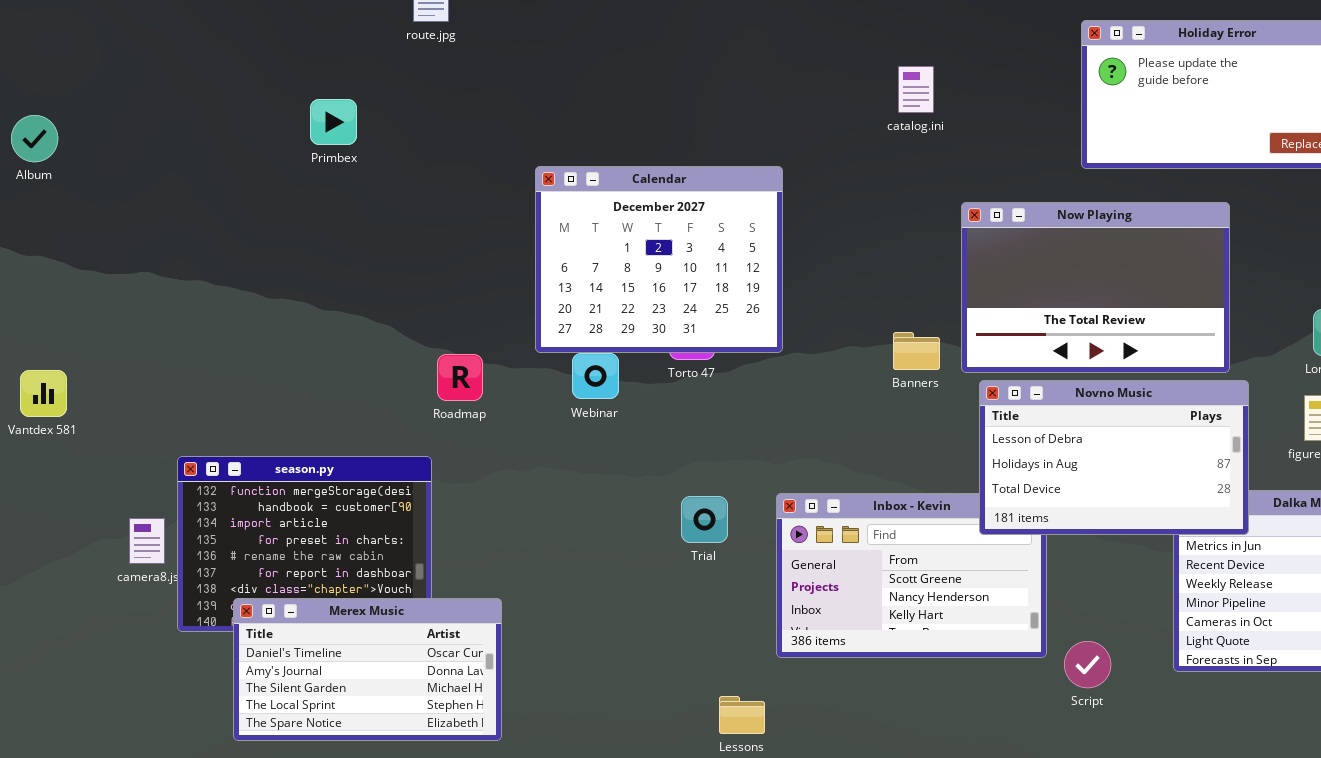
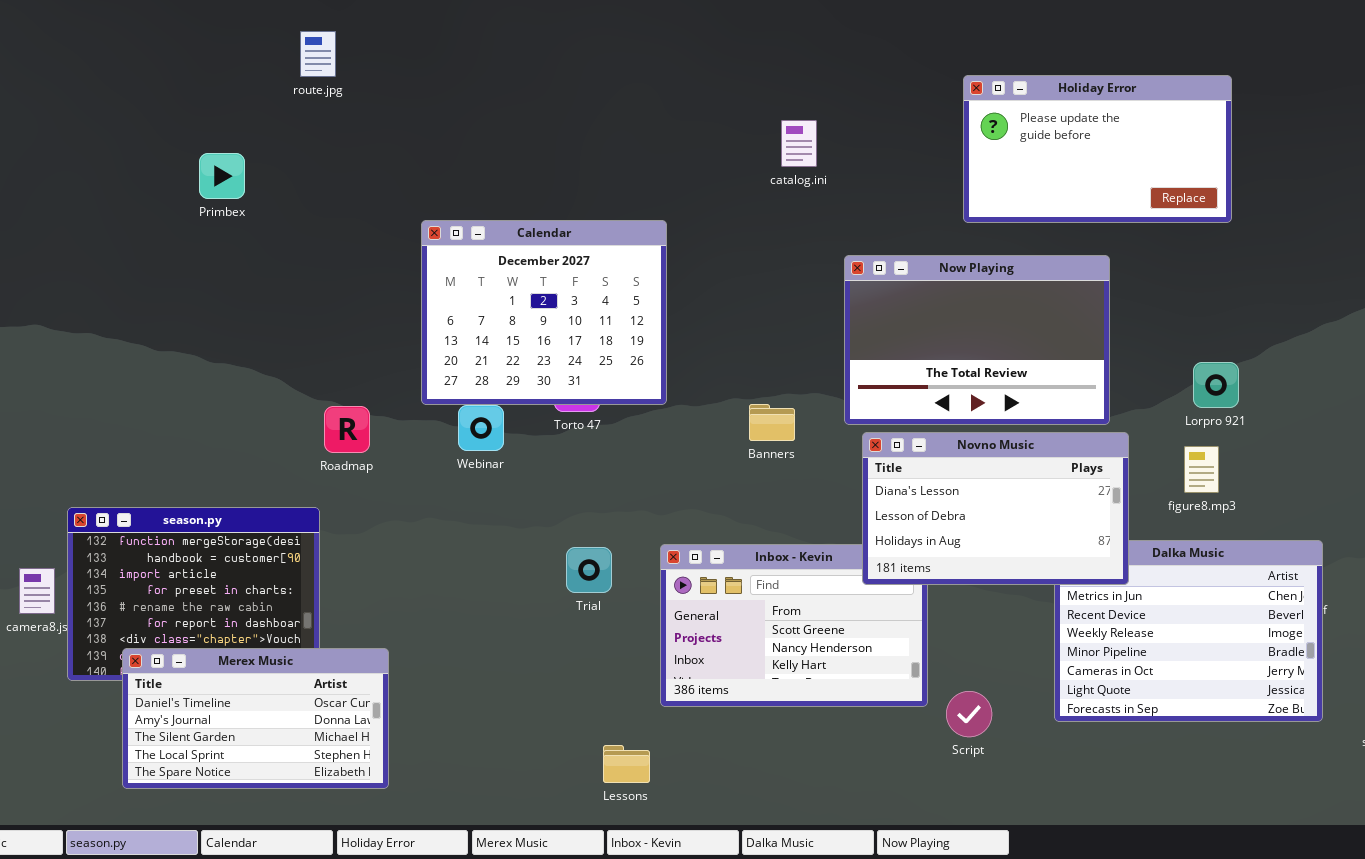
Banners: [893,332,940,370] -> [749,404,795,441], moved
Novno Music: [979,380,1249,535] -> [862,432,1129,585], scrolled up 1 row

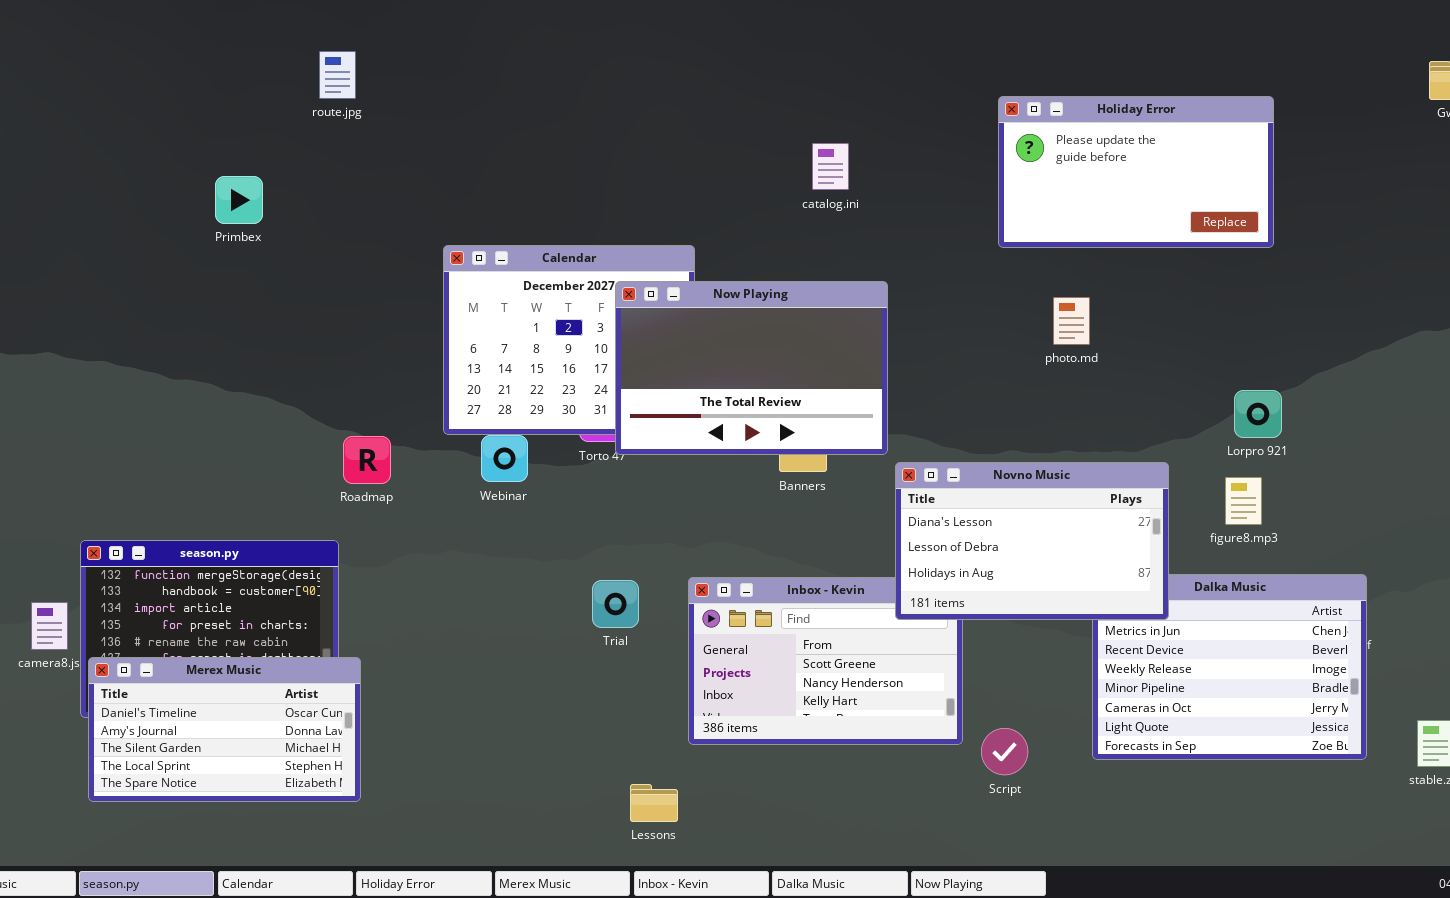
Now Playing: [844,255,1110,425] -> [615,281,888,455], moved
Merex Music: [122,648,389,789] -> [88,657,361,802], moved

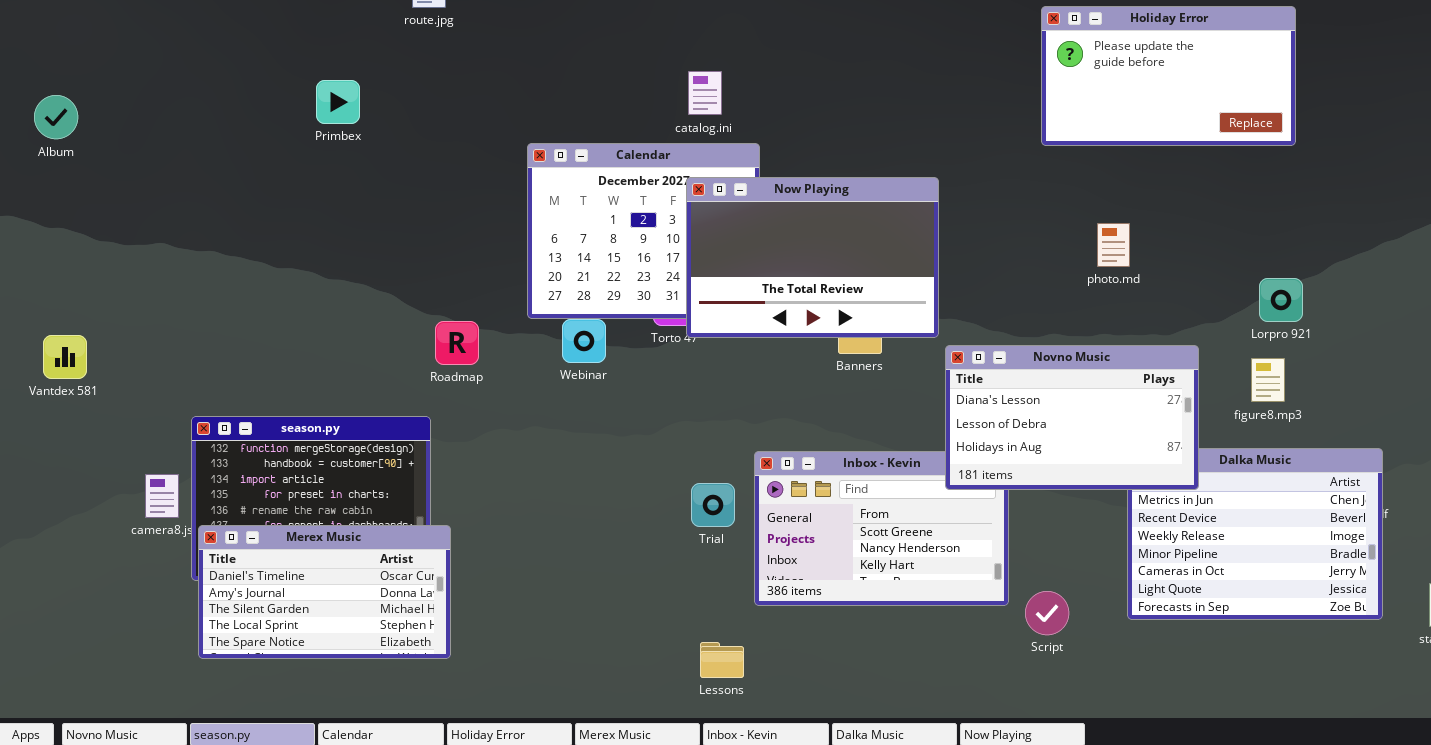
catalog.ini: [812,143,849,190] -> [688,71,722,115], moved
photo.md: [1053,297,1090,345] -> [1097,223,1130,267], moved
Trial: [592,580,639,628] -> [691,483,735,527], moved

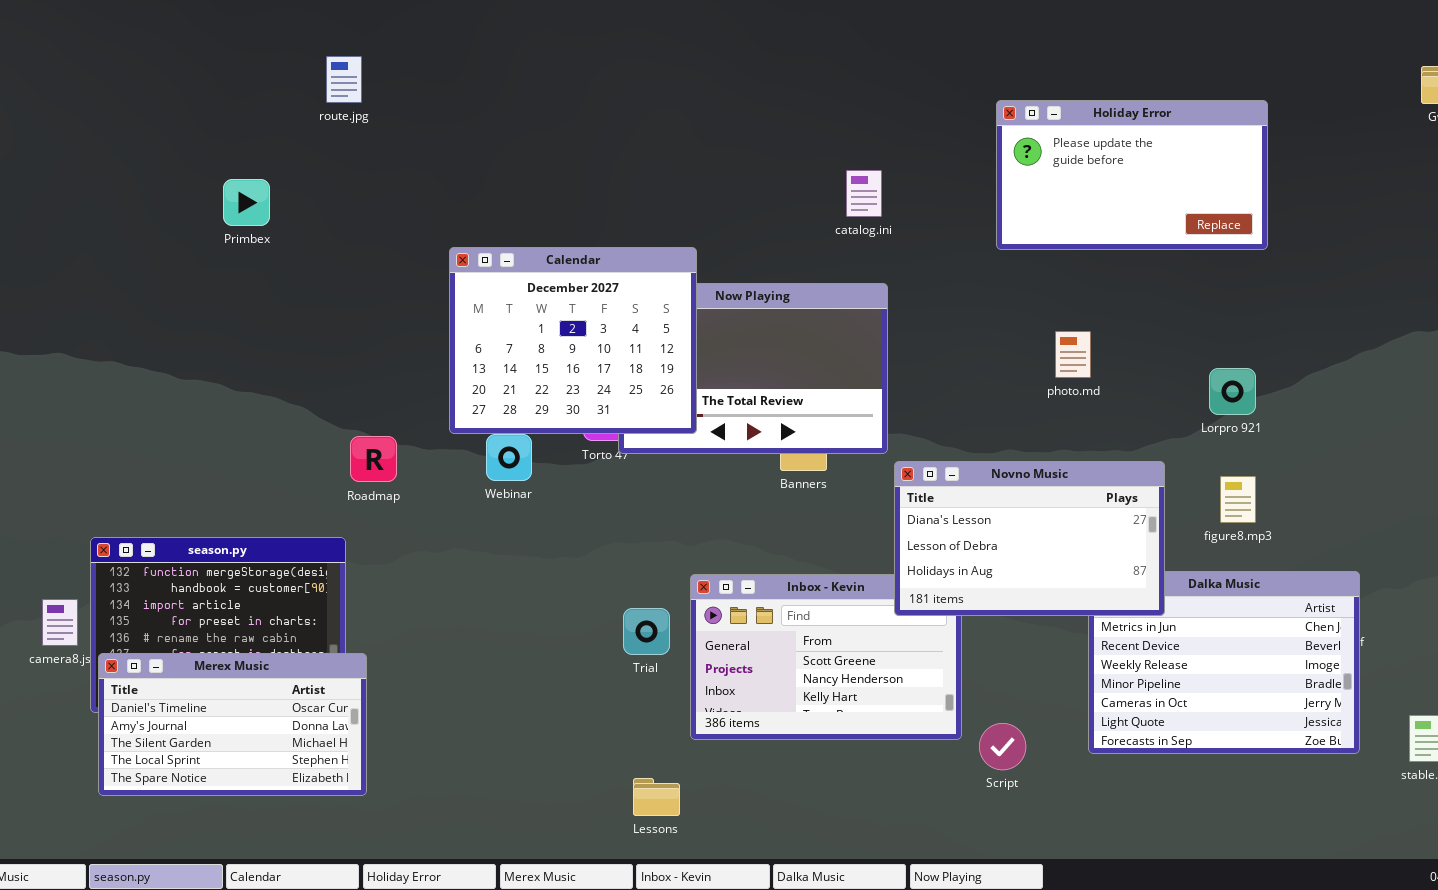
catalog.ini: [688,71,722,115] -> [846,170,882,217], moved
Calendar: [527,143,760,319] -> [449,247,697,434], raised
Lorpro 921: [1259,278,1303,322] -> [1209,368,1256,415], moved

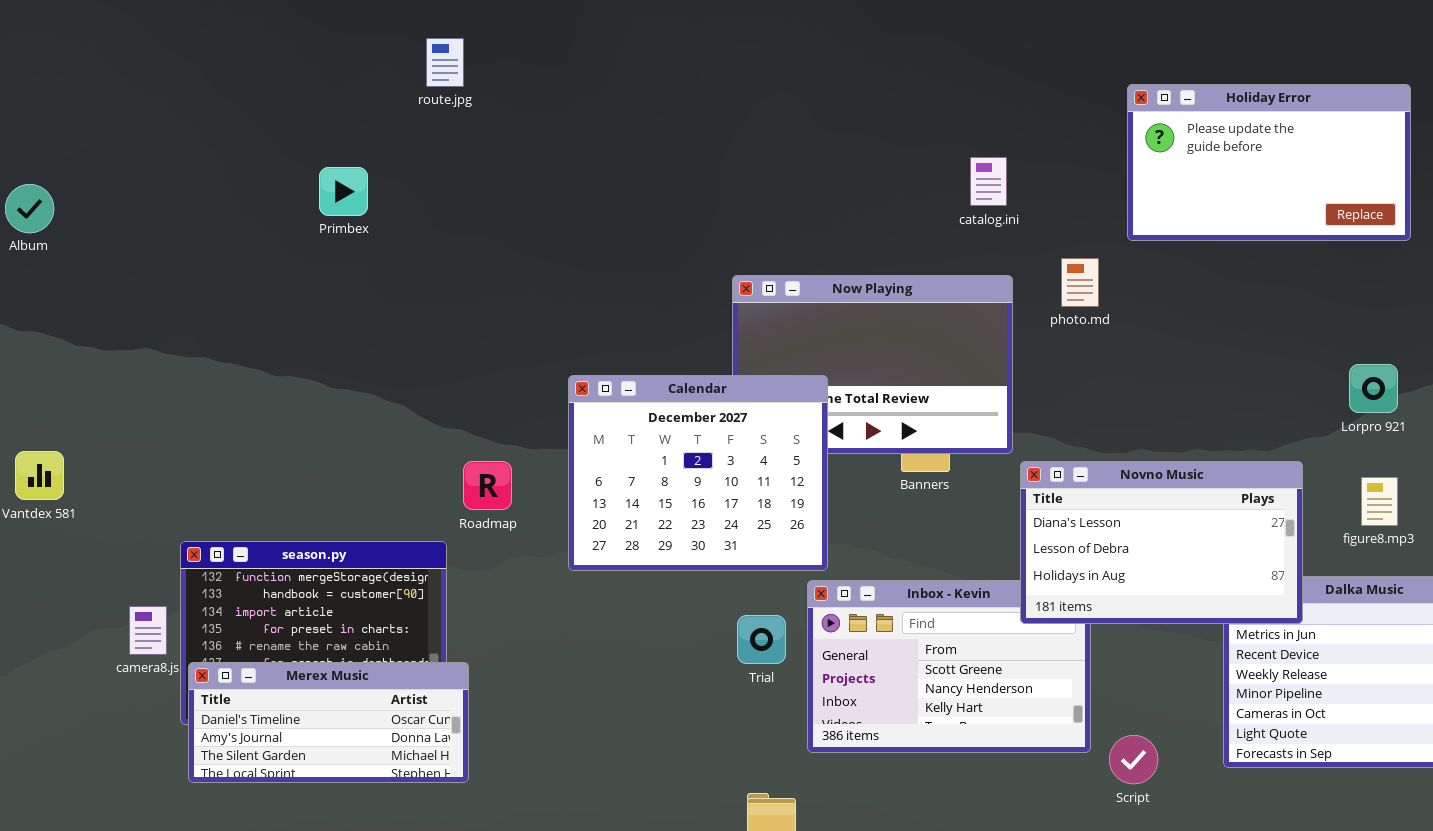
Calendar: [449,247,697,434] -> [568,375,828,571], moved
photo.md: [1055,331,1091,378] -> [1061,258,1099,307], moved
Roadmap: [350,436,397,482] -> [463,461,512,510], moved
Merex Music: [98,653,367,796] -> [188,662,469,783], resized

